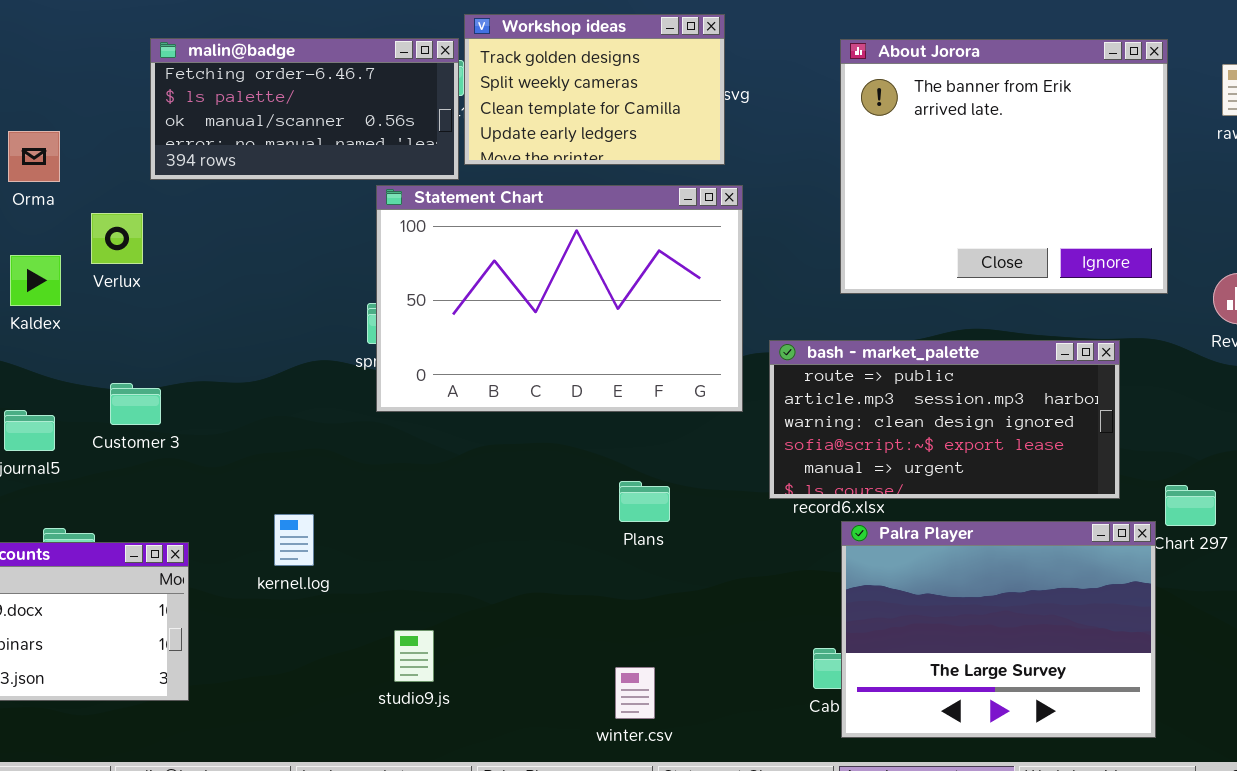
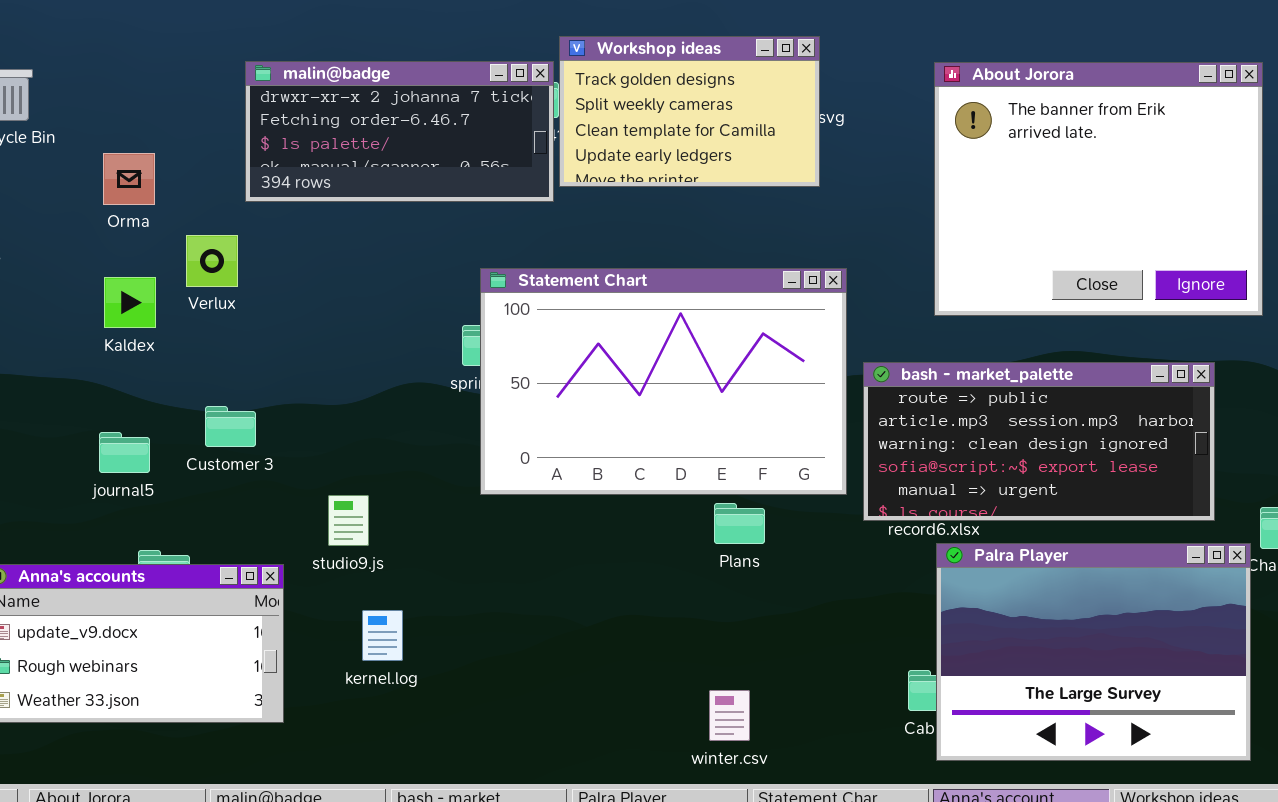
malin@badge: [150,38,459,180] -> [245,61,554,202], scrolled up 1 row
Statement Chart: [376,185,743,412] -> [480,268,847,495], moved
kernel.log: [274,514,314,566] -> [362,610,403,661], moved
studio9.js: [394,630,434,682] -> [328,495,369,546], moved

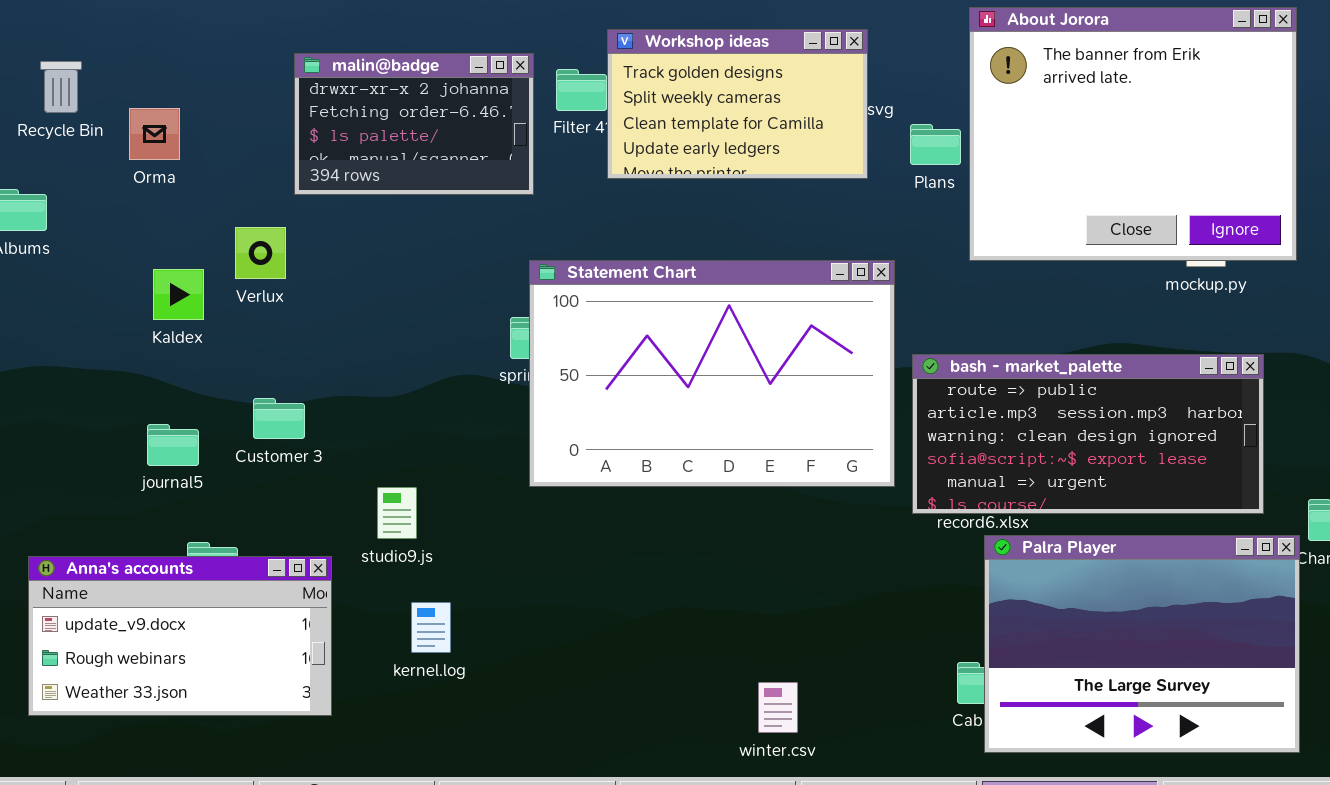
malin@badge: [245,61,554,202] -> [294,53,534,195], resized
About Jorora: [934,62,1263,316] -> [969,7,1297,261], moved
Orma: [103,153,155,205] -> [129,108,180,160], moved
Plans: [714,503,765,544] -> [910,124,961,165], moved

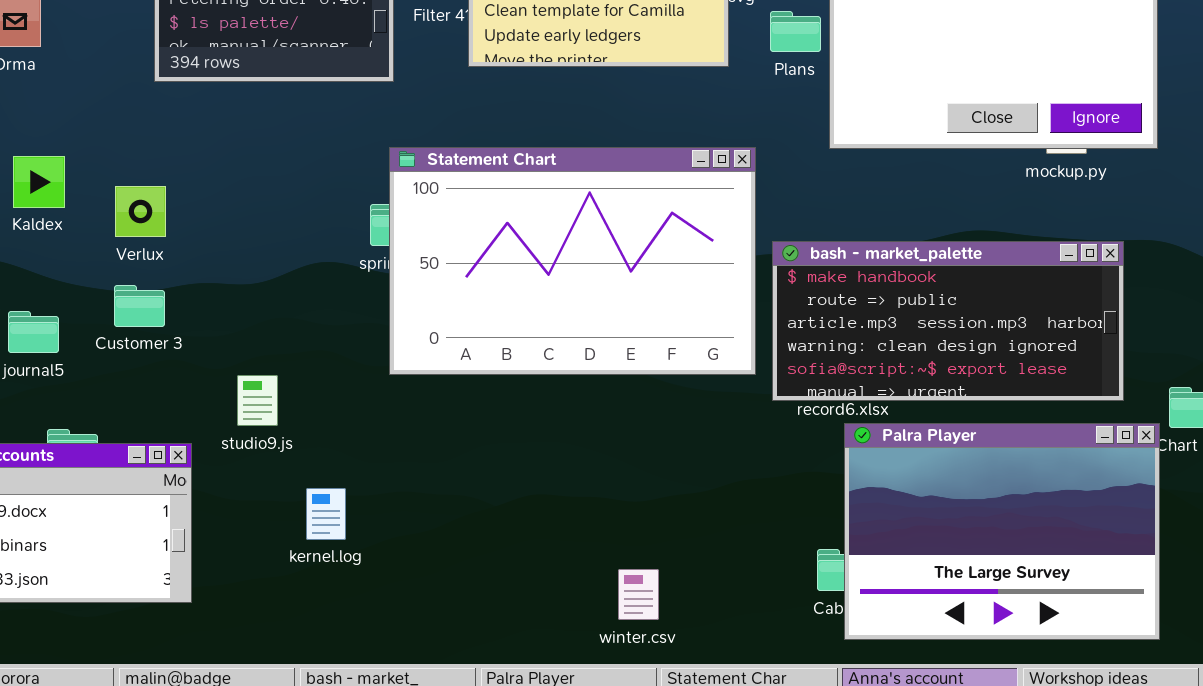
Verlux: [235,227,286,279] -> [115,186,166,237], moved
bash - market_palette: [912,354,1264,514] -> [772,241,1124,401], scrolled up 1 row
kernel.log: [411,602,451,653] -> [306,488,346,540], moved

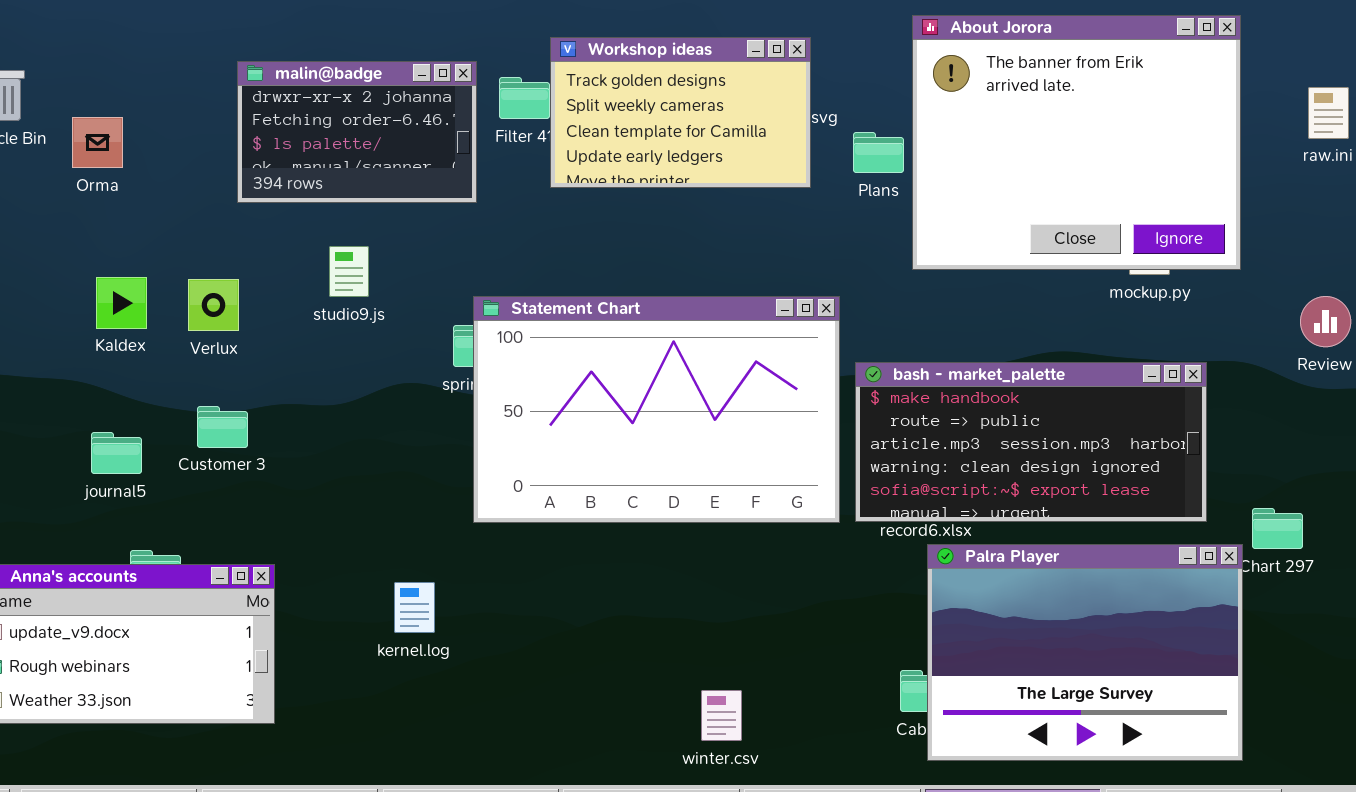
Statement Chart: [389,147,756,375] -> [473,296,840,523], moved
Verlux: [115,186,166,237] -> [188,279,239,331], moved
studio9.js: [237,375,278,426] -> [329,246,369,297], moved
kernel.log: [306,488,346,540] -> [394,582,435,633], moved

